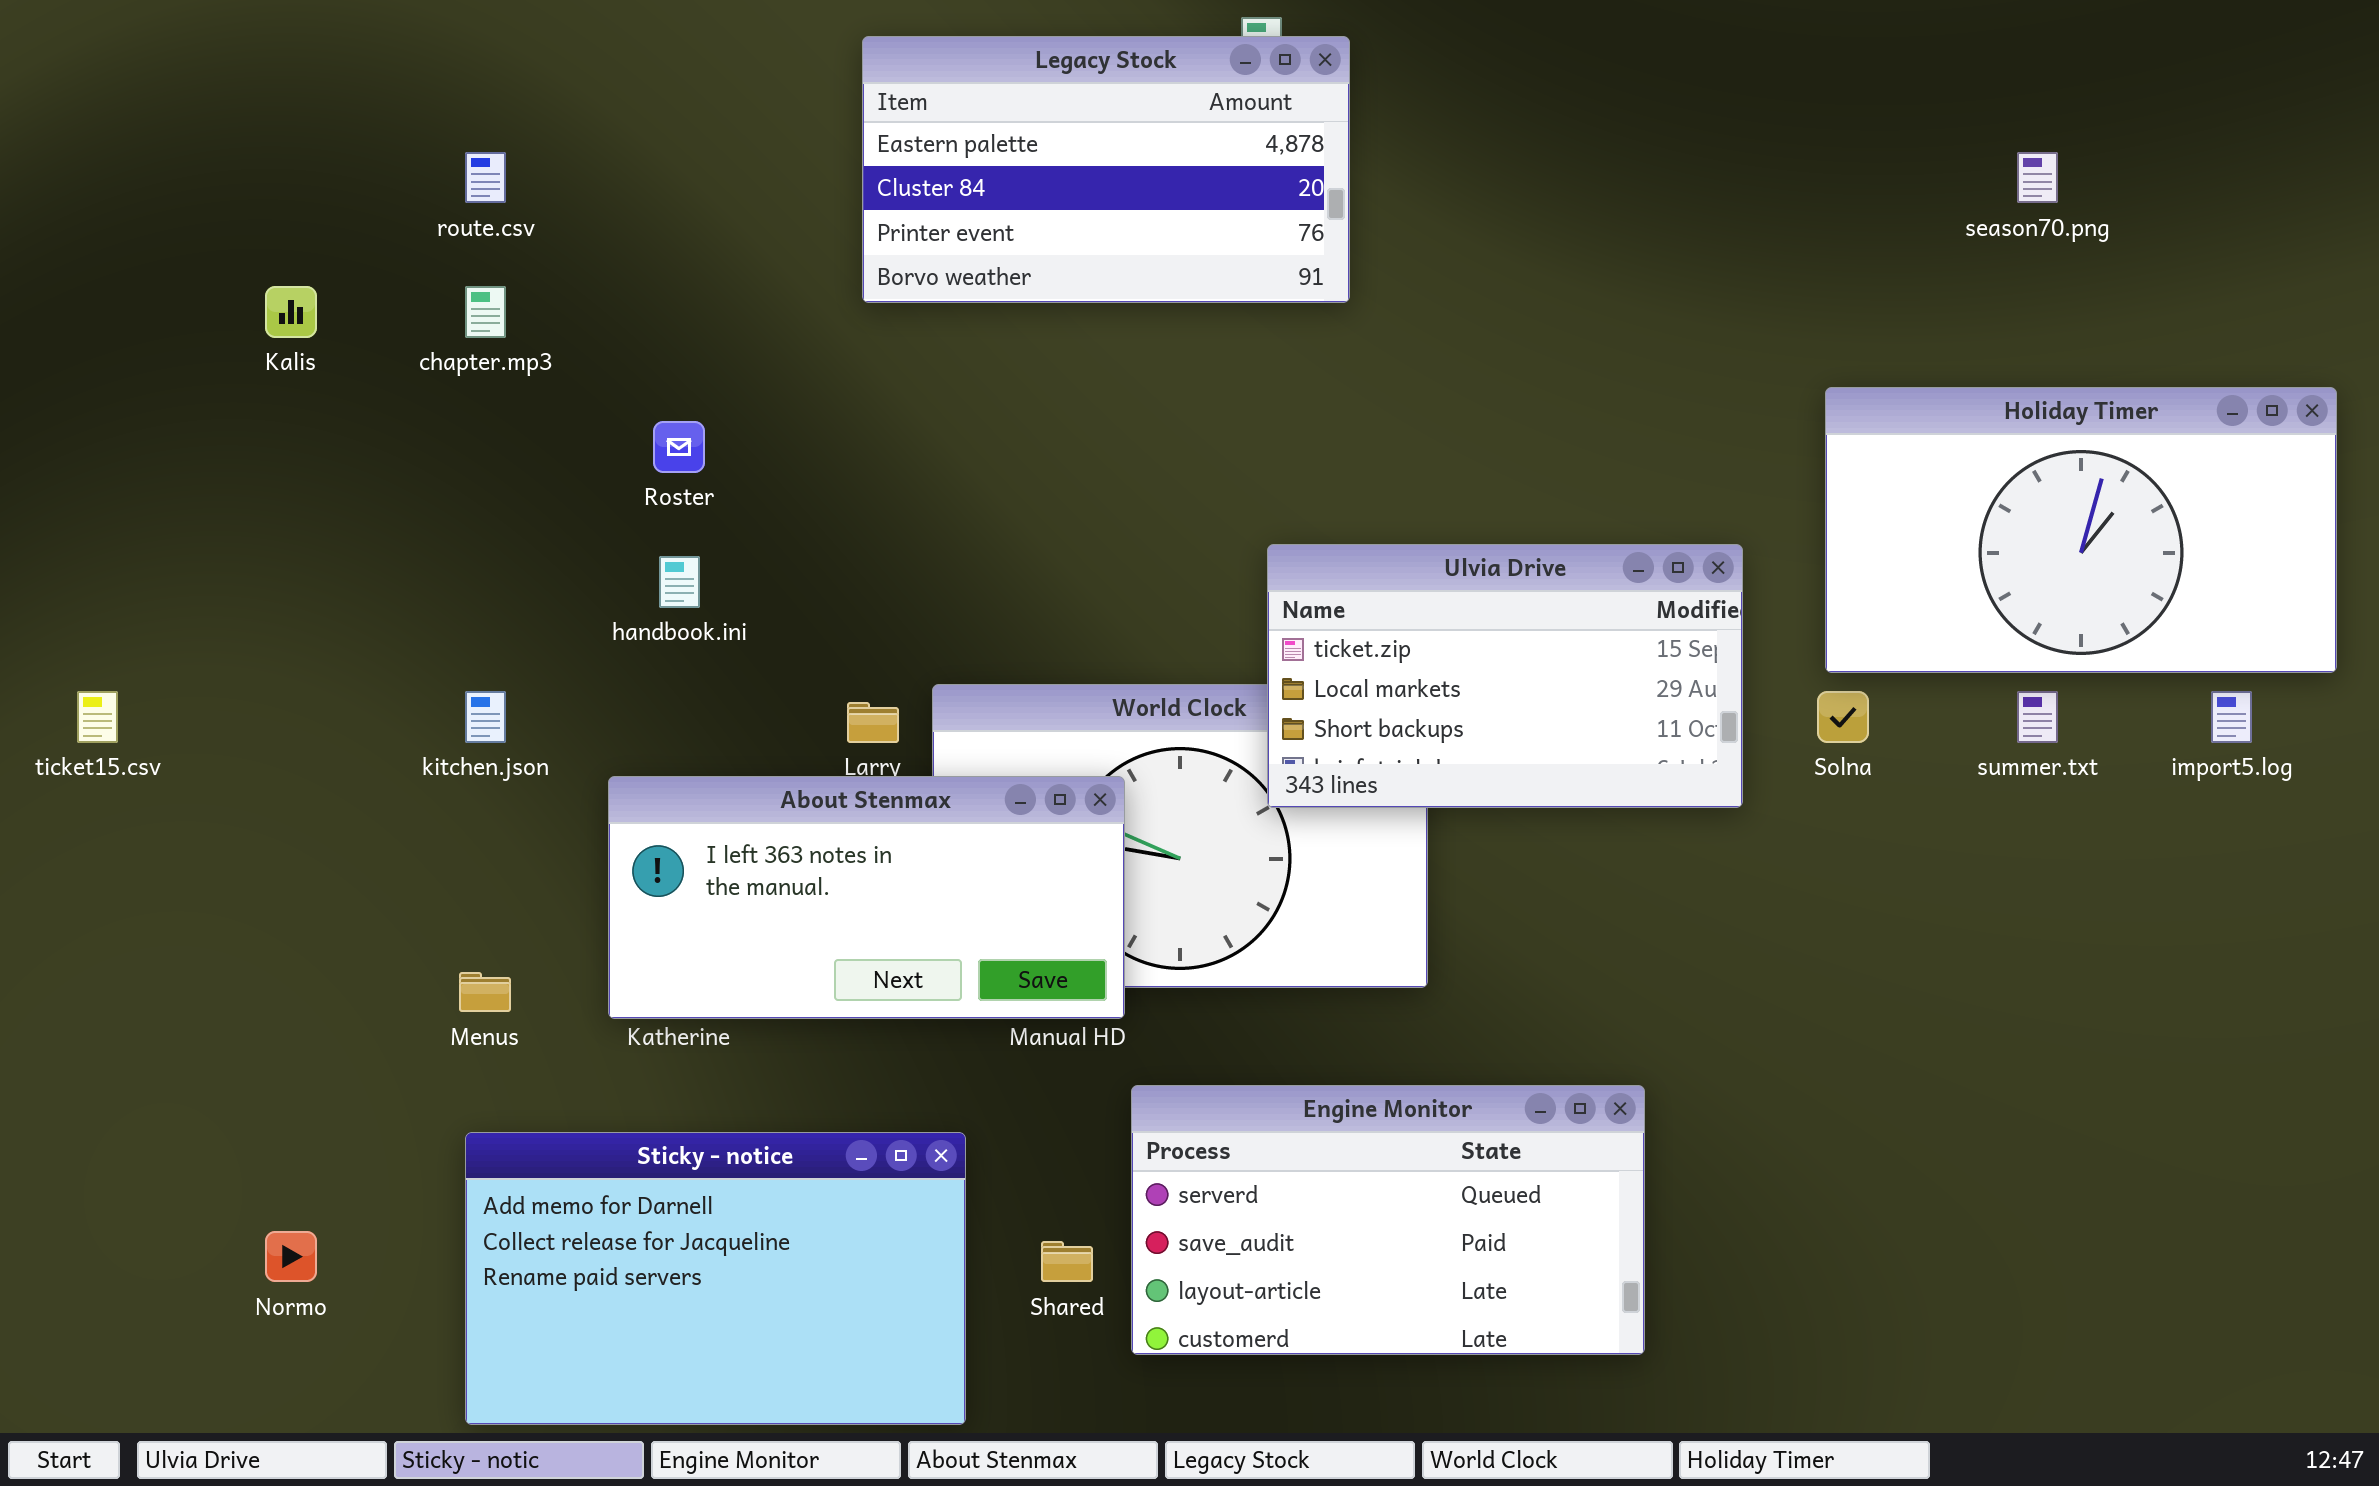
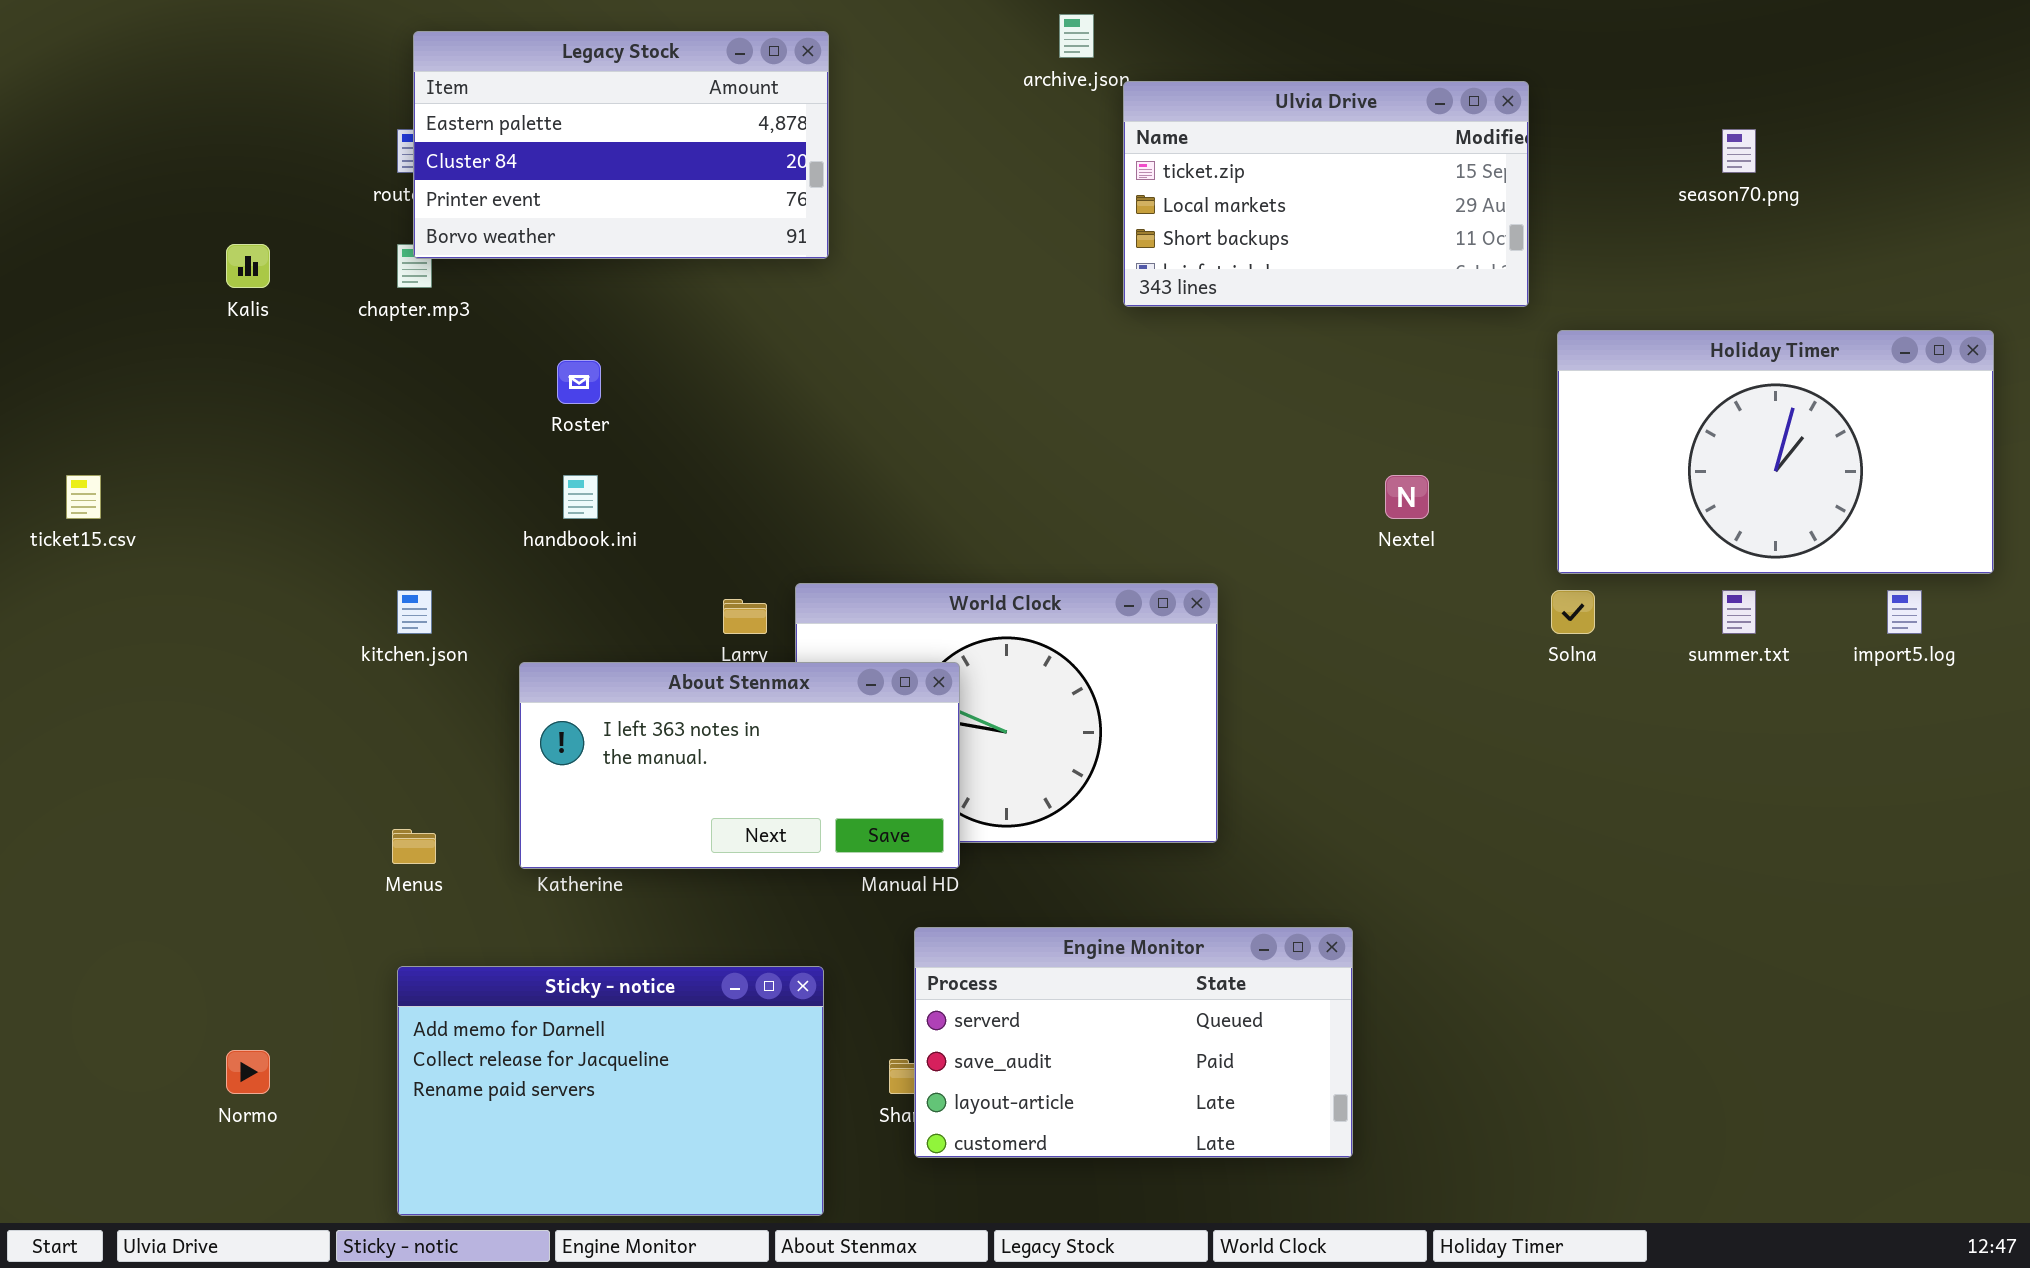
Legacy Stock: [862,36,1350,303] -> [413,31,829,259], moved
Ulvia Drive: [1267,544,1743,808] -> [1123,81,1529,307], moved
ticket15.csv: [77,691,118,743] -> [66,475,101,519], moved
Engine Monitor: [1131,1085,1645,1355] -> [914,927,1353,1158], moved

